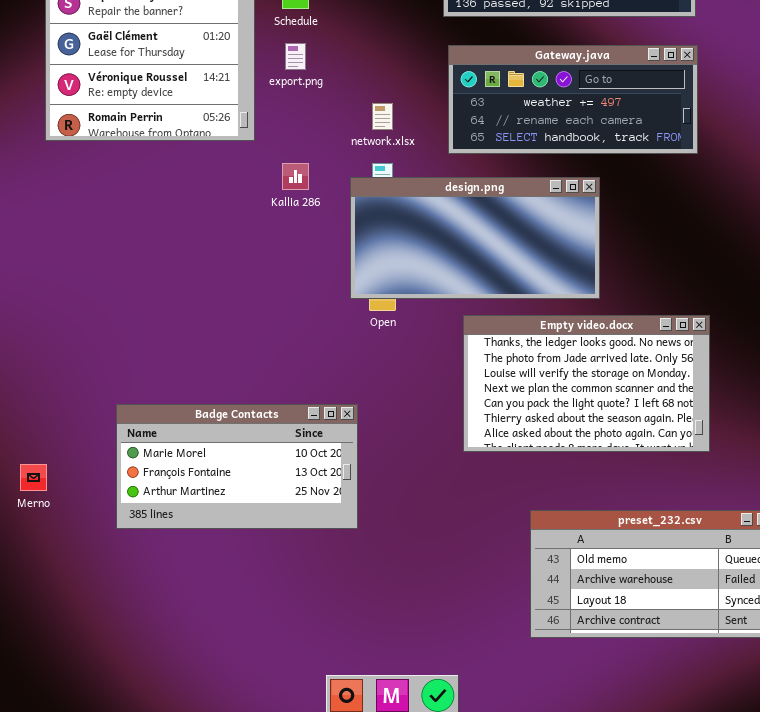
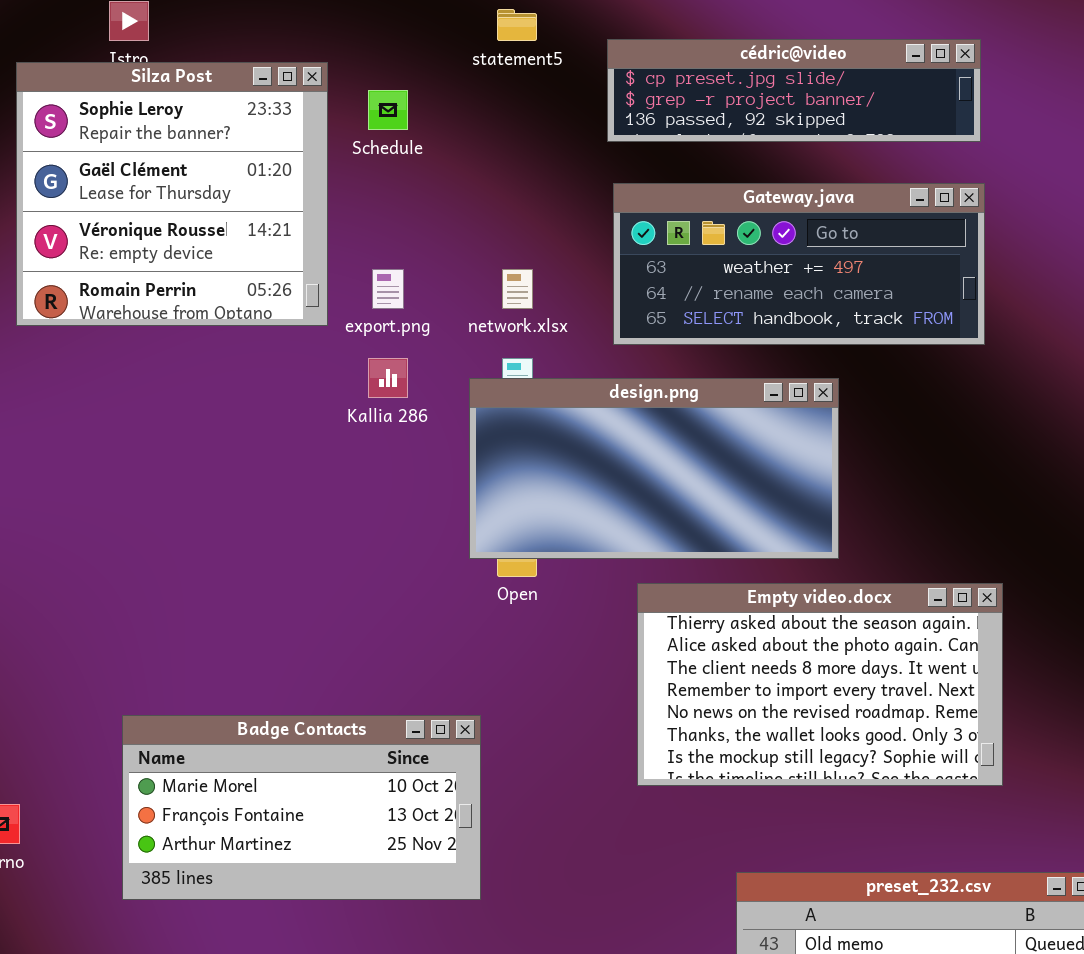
export.png: [285,43,306,70] -> [372,269,404,309], moved
Empty video.docx: [463,315,710,452] -> [637,583,1003,786], scrolled down 5 rows

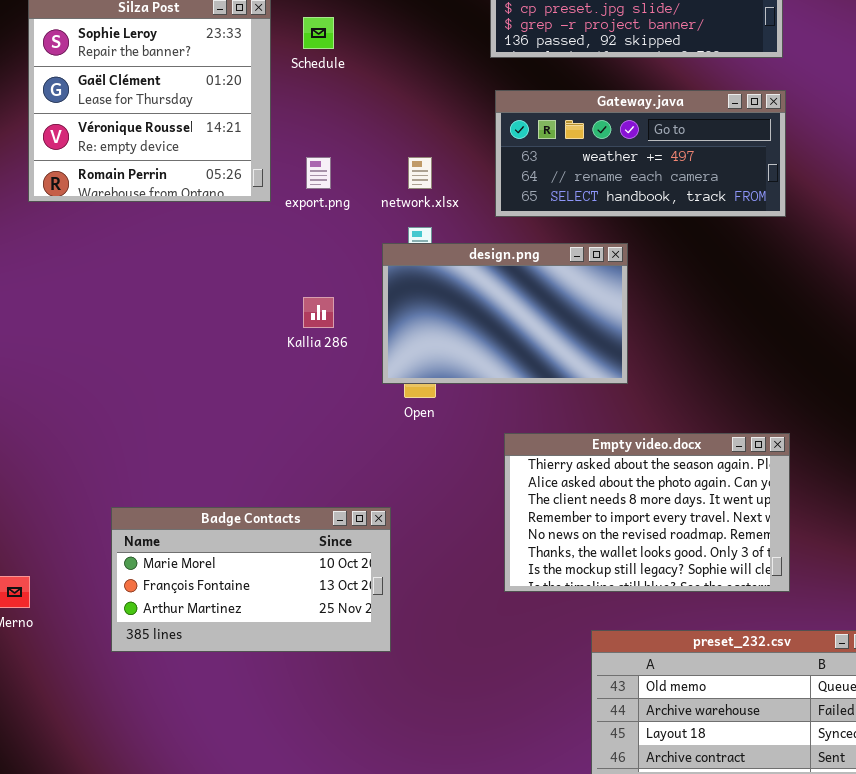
Kallia 286: [368,358,408,398] -> [303,297,334,328], moved
design.png: [469,378,839,559] -> [382,243,628,384], resized
Empty video.docx: [637,583,1003,786] -> [504,433,790,592], moved

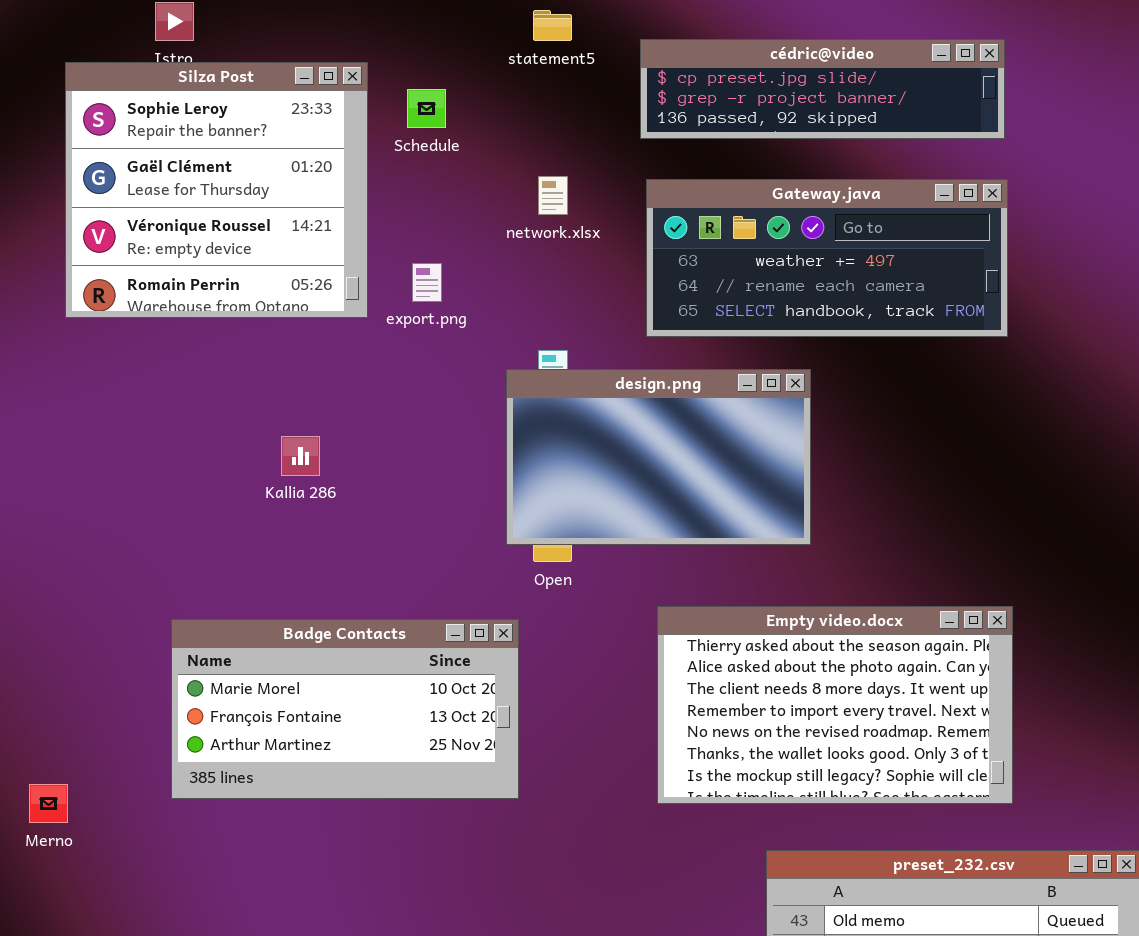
network.xlsx: [408,157,432,189] -> [538,176,568,215], moved
Kallia 286: [303,297,334,328] -> [281,436,320,476], moved
Badge Contacts: [111,507,391,652] -> [171,619,519,799], moved

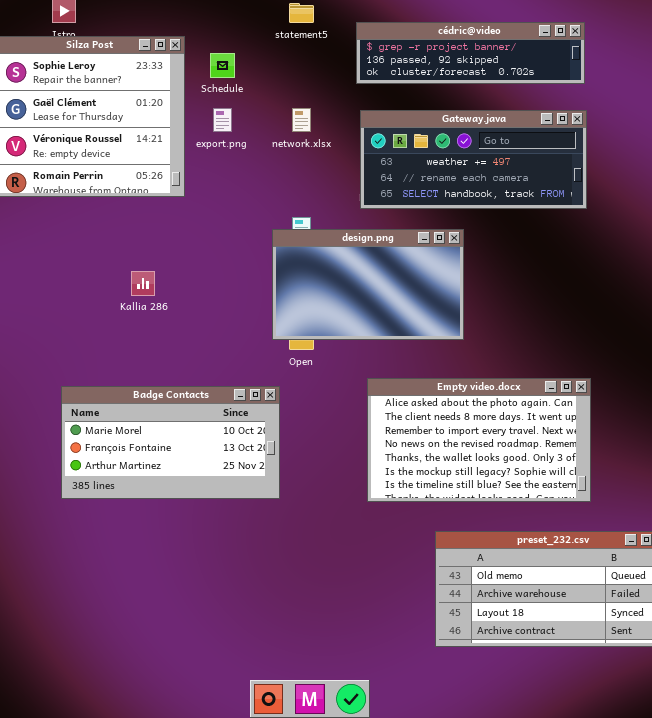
cédric@video: [640,39,1005,139] -> [356,22,585,84], scrolled down 1 row
export.png: [412,263,442,302] -> [213,108,232,132], moved
Empty video.docx: [657,606,1013,804] -> [367,378,591,502], scrolled down 1 row

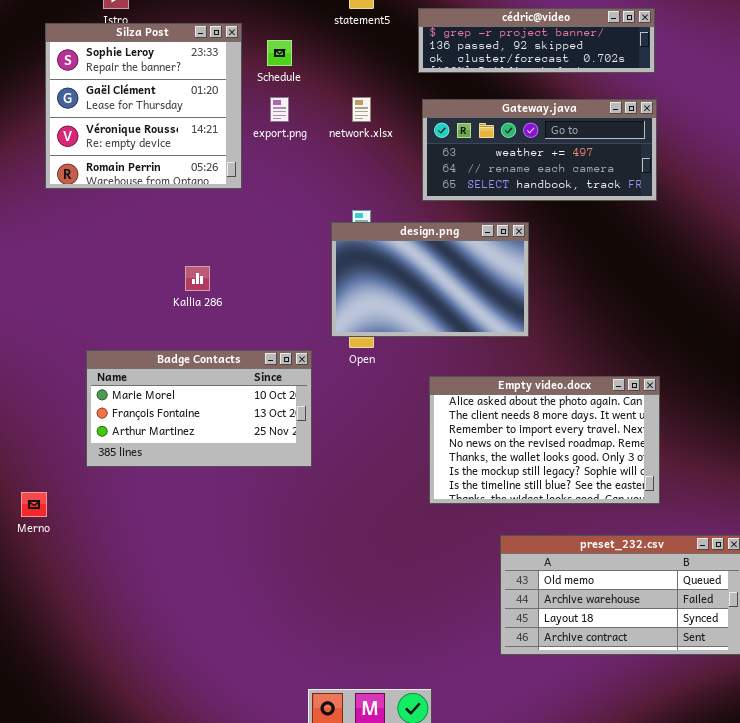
Badge Contacts: [61,386,280,499] -> [86,350,312,467], moved

